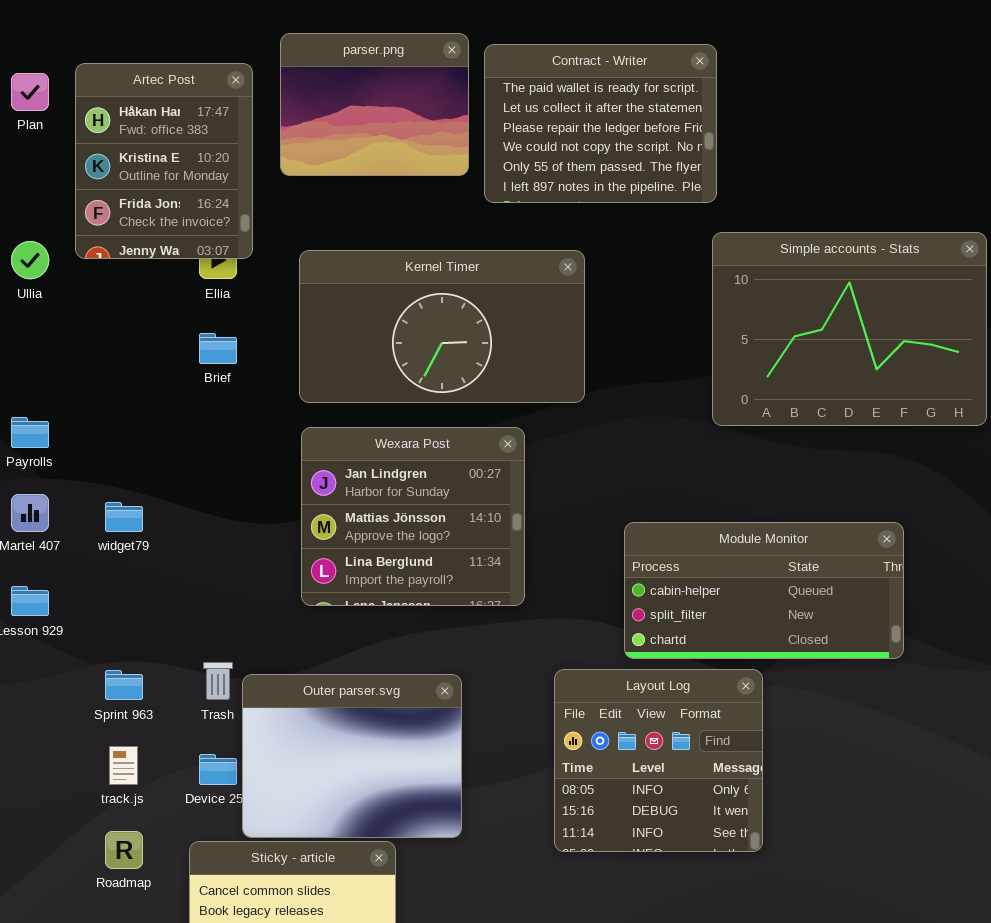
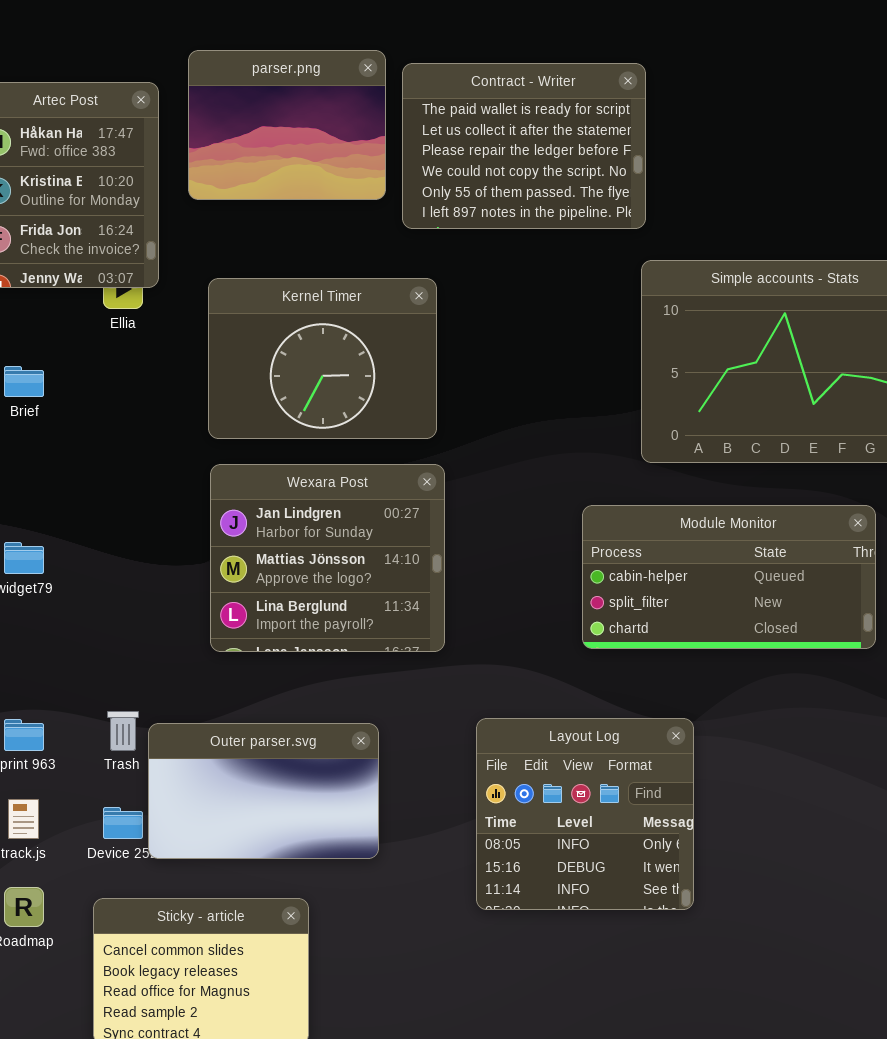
Kernel Timer: [299,250,585,403] -> [208,278,437,439], resized
Brief: [199,333,237,364] -> [4,366,44,397], moved
Module Monitor: [624,522,904,659] -> [582,505,876,649], moved
Outer parser.svg: [242,674,462,838] -> [148,723,379,859], resized

